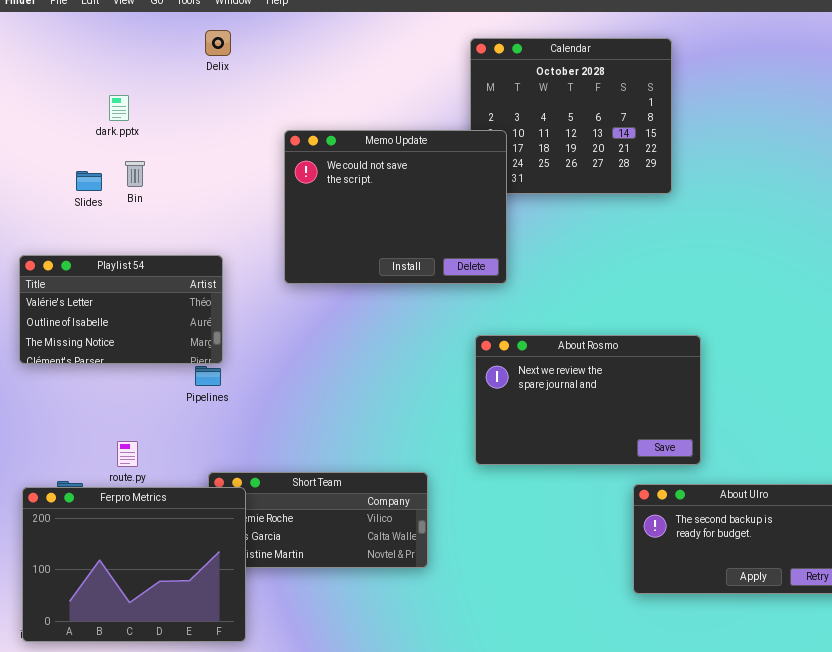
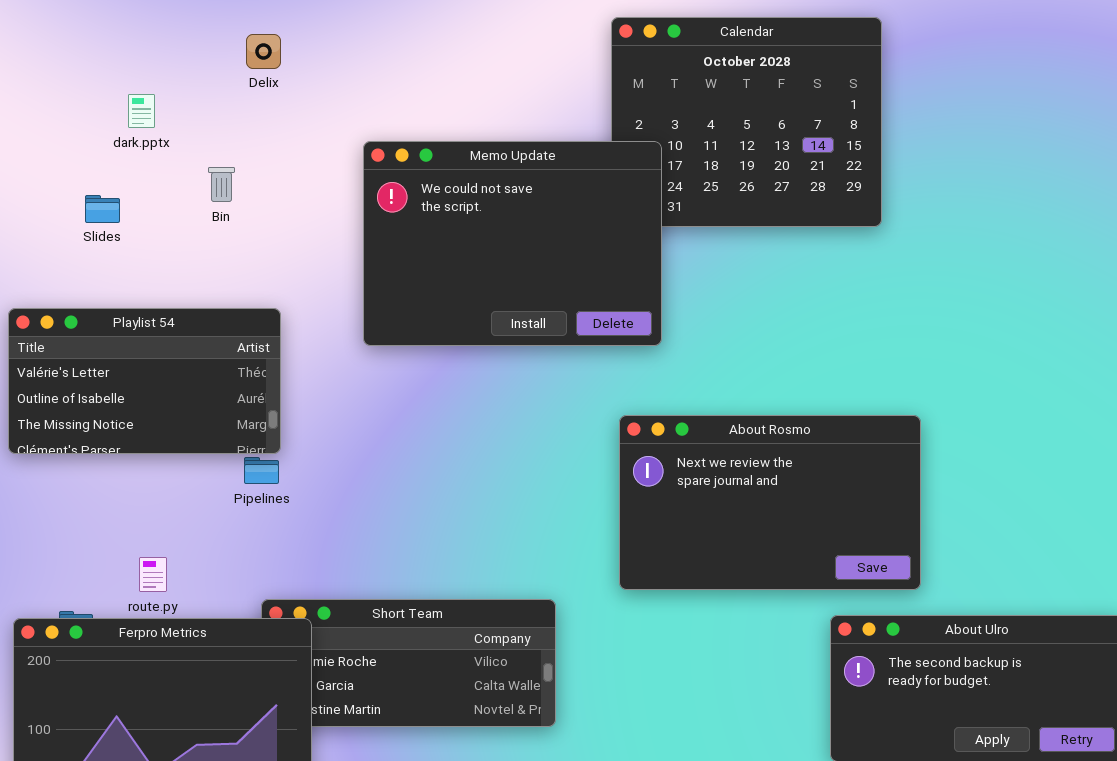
Delix: [205,30,231,56] -> [246,34,281,69], moved
Bin: [125,161,145,187] -> [208,167,235,202], moved

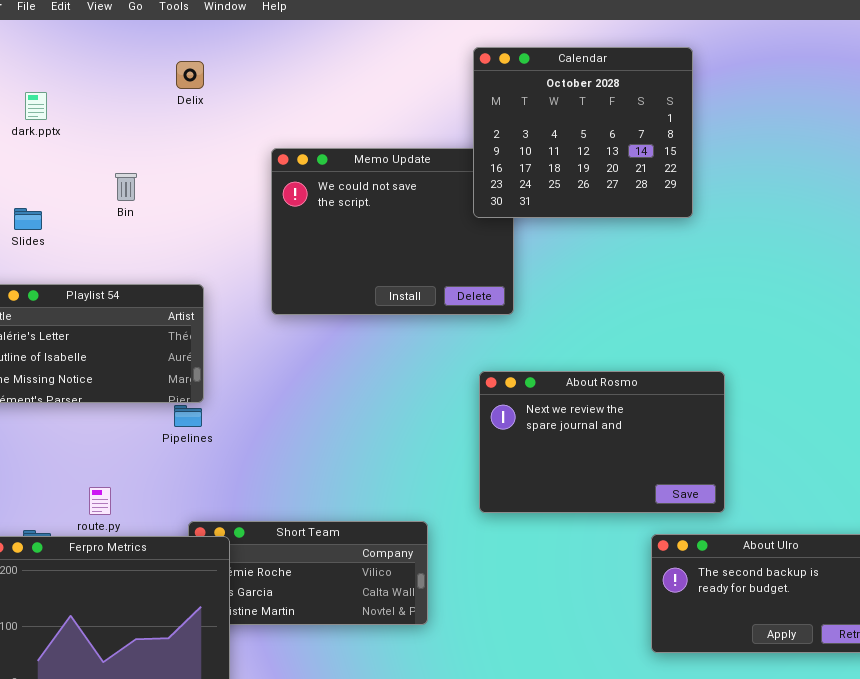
Calendar: [611,17,882,227] -> [473,47,693,218], raised
dark.pptx: [128,94,155,128] -> [25,92,47,120], moved
Bin: [208,167,235,202] -> [115,173,137,201], moved
Slides: [85,195,120,223] -> [14,208,42,230], moved

